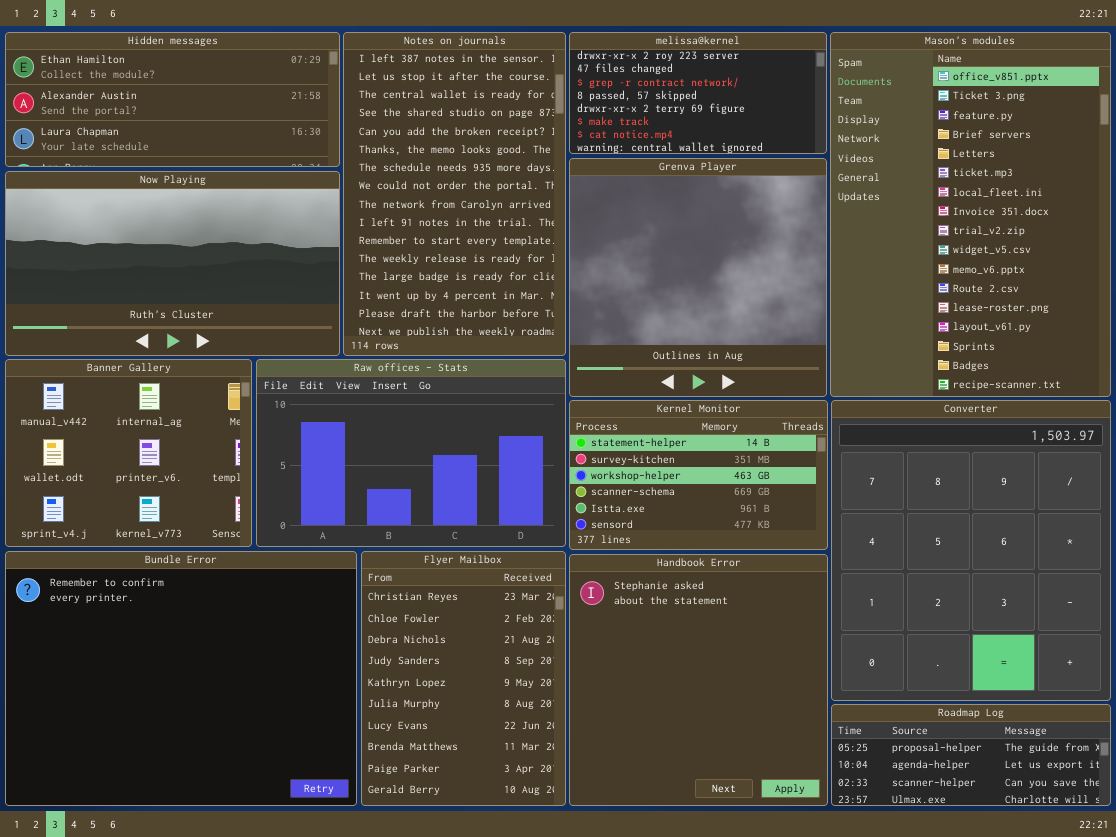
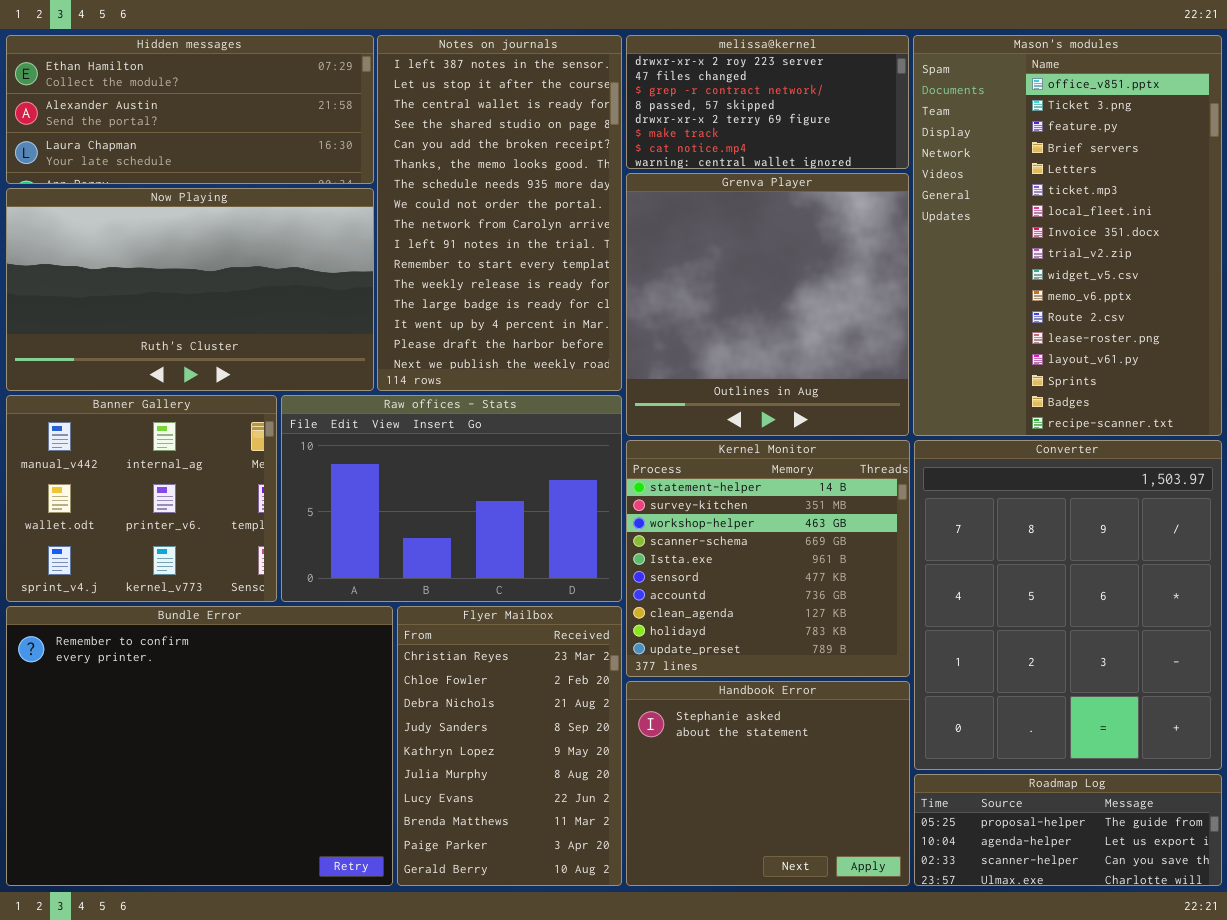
Kernel Monitor: [569,400,828,550] -> [626,440,910,677], resized
Handbook Error: [569,554,828,806] -> [626,681,910,886], resized

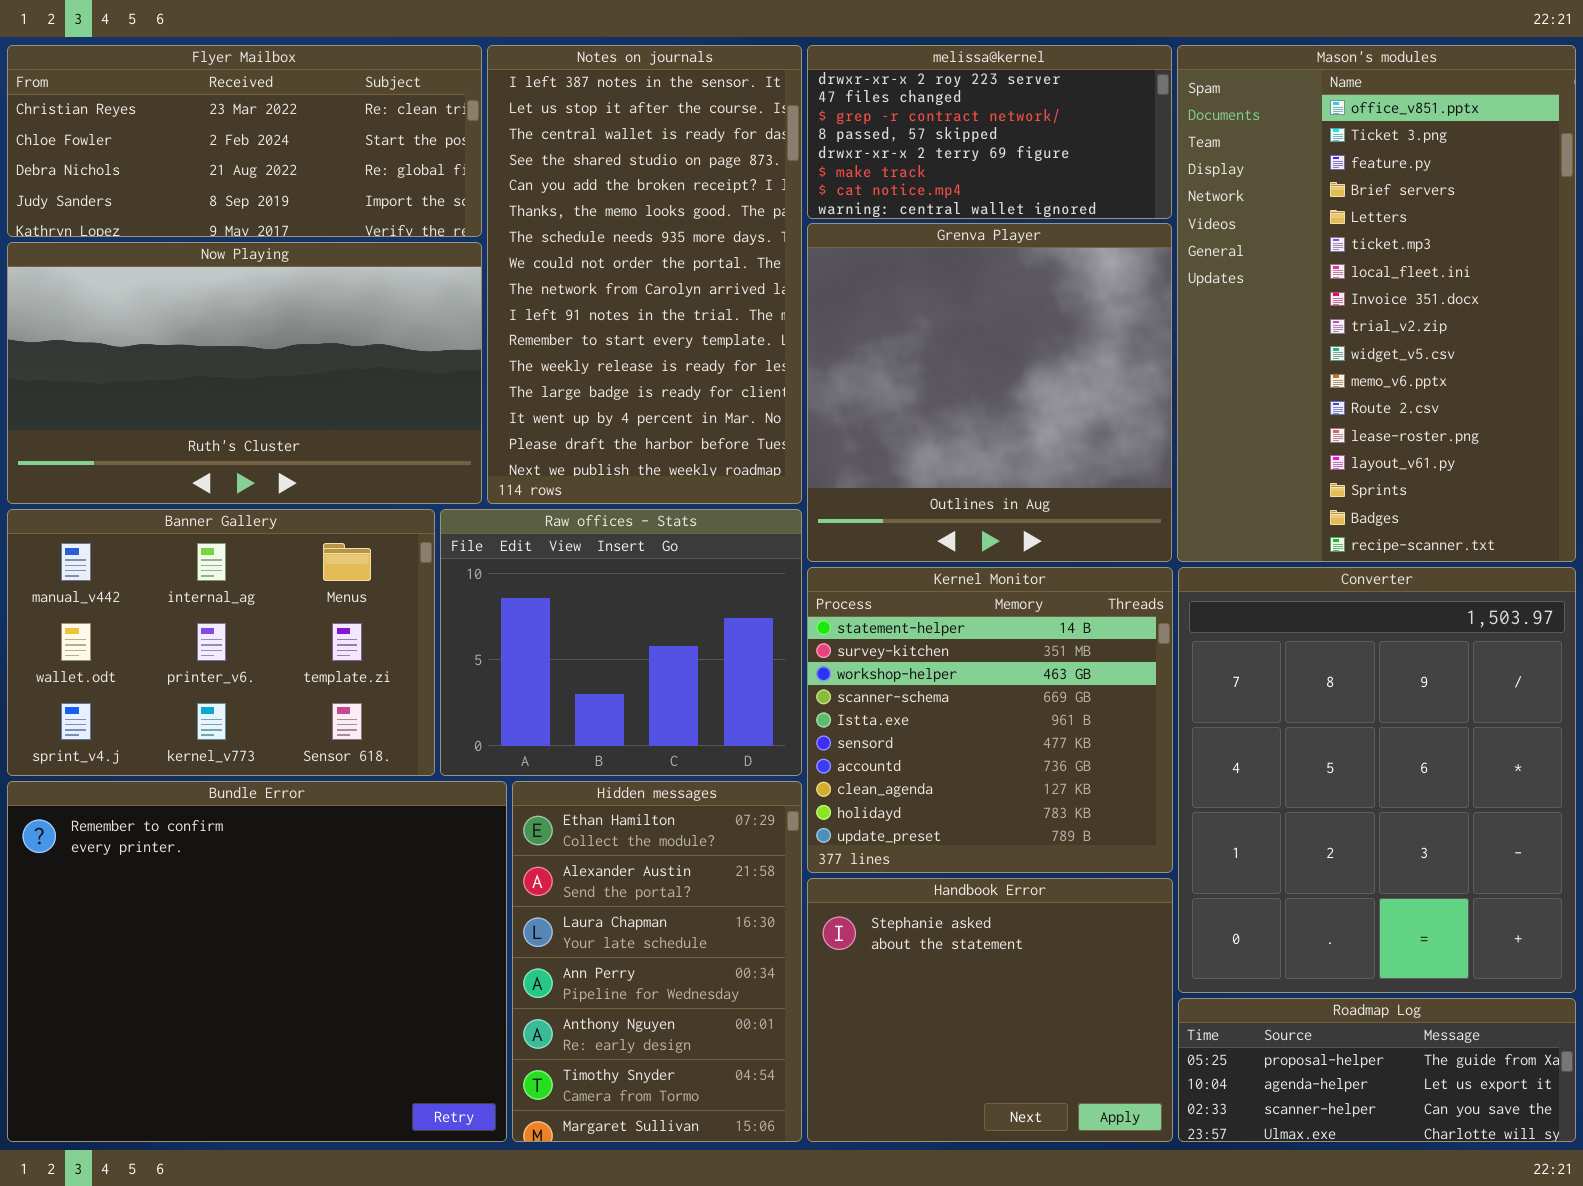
Hidden messages: [6,35,374,184] -> [512,781,802,1142], moved, resized
Banner Gallery: [6,395,277,602] -> [7,509,435,776], resized
Raw offices - Stats: [281,395,622,602] -> [440,509,802,776], resized
Flyer Mailbox: [397,606,622,886] -> [7,45,482,237], moved, resized

